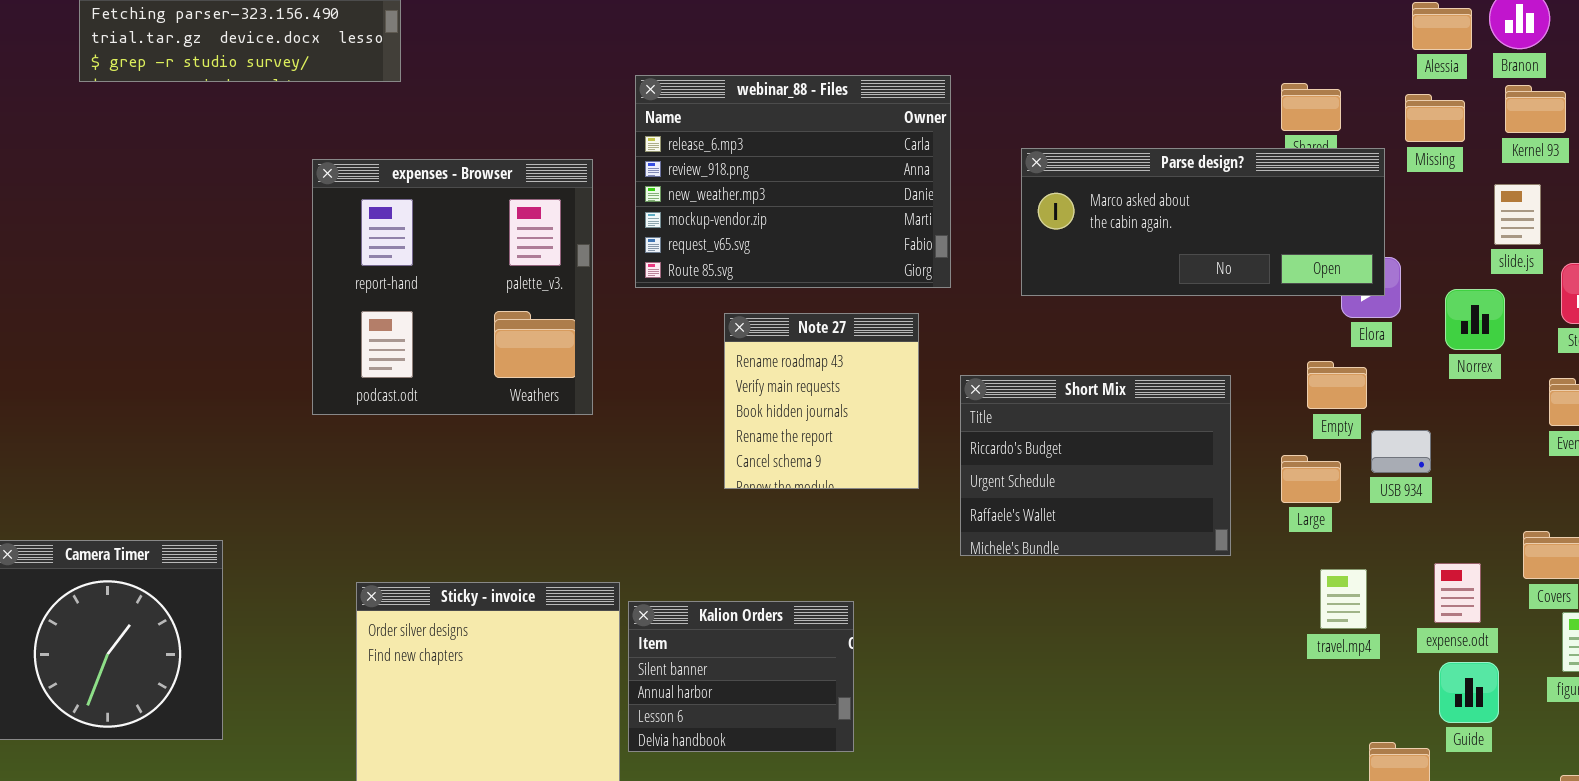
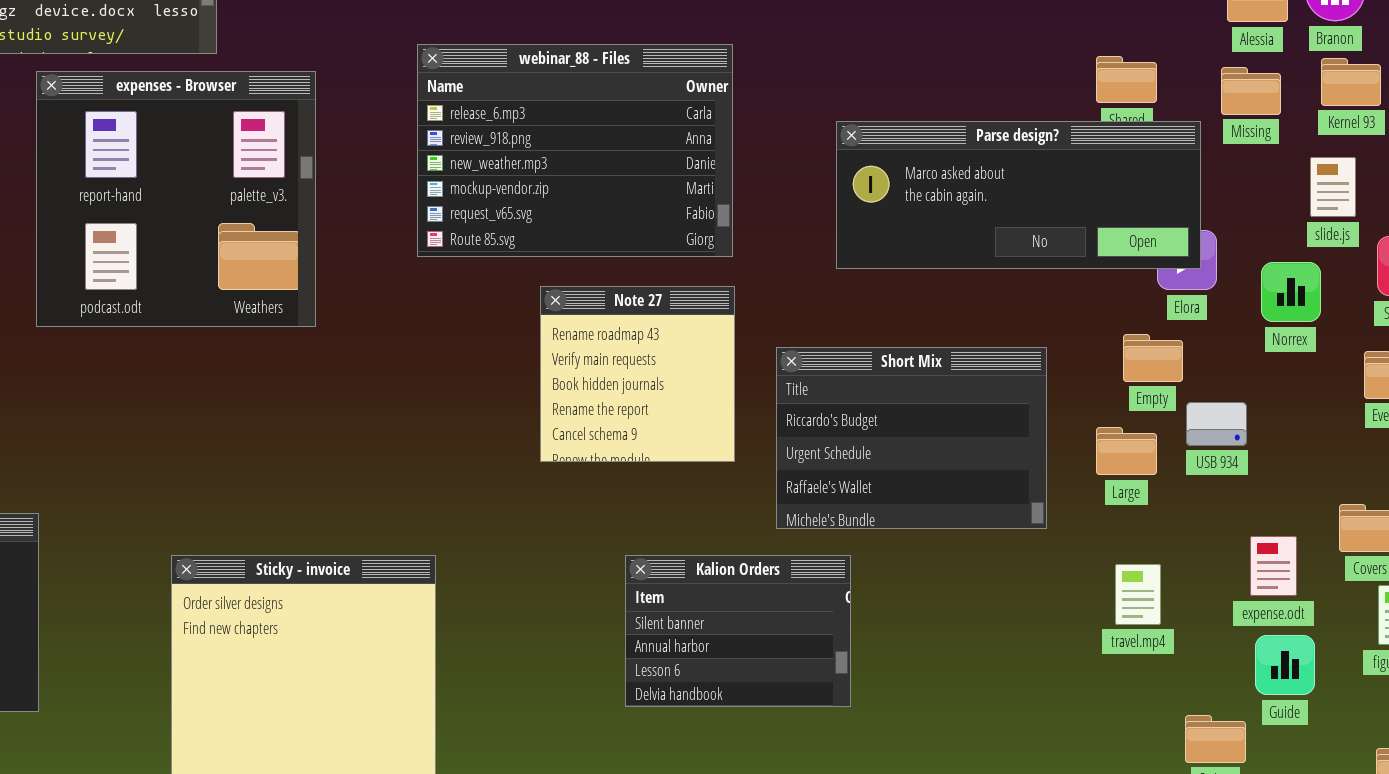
webinar_88 - Files: [635,75,951,288] -> [417,44,733,257], moved
expenses - Browser: [312,159,593,415] -> [36,71,316,327], moved
travel.mp4: [1320,569,1367,629] -> [1115,564,1161,625], moved
Kalion Orders: [628,601,854,752] -> [625,555,851,707], moved

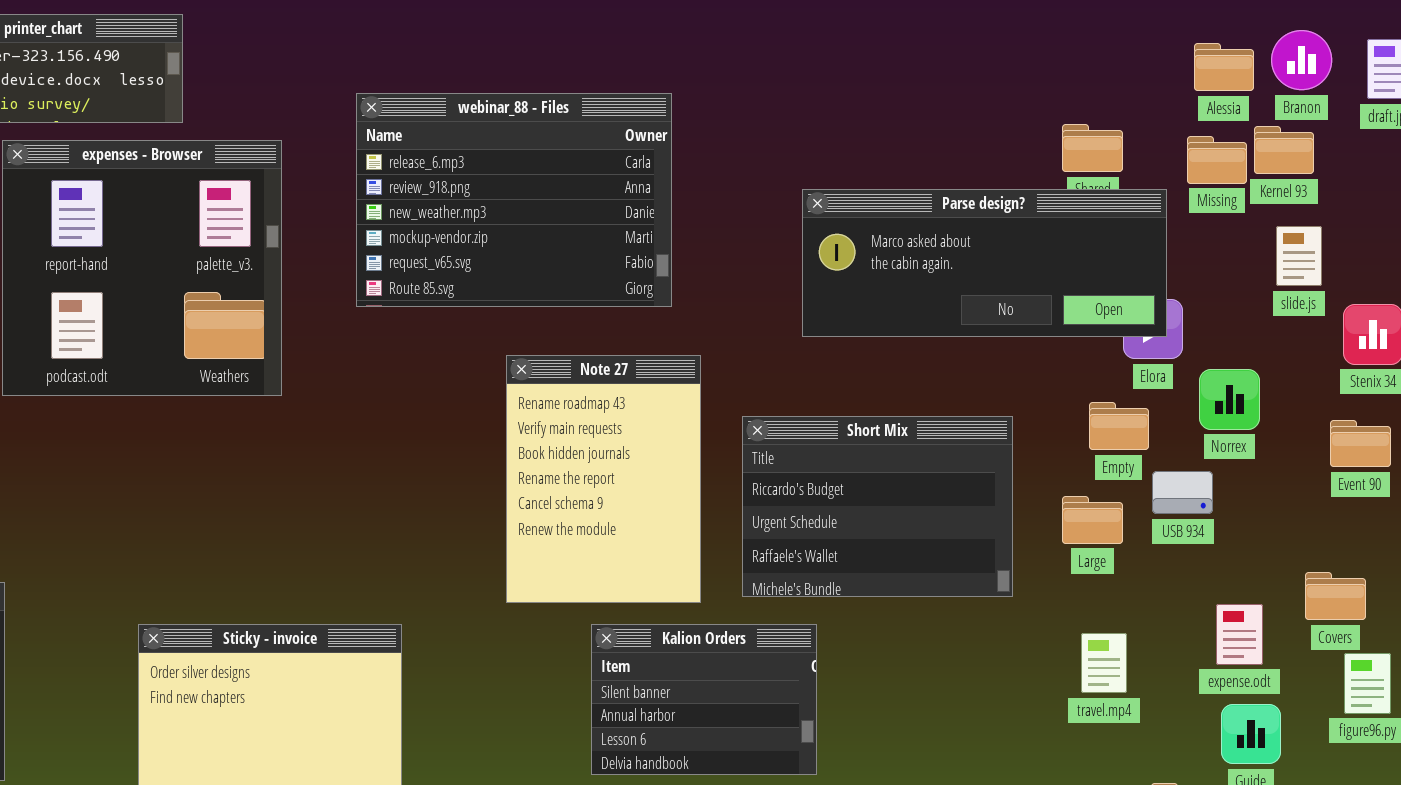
webinar_88 - Files: [417,44,733,257] -> [356,93,672,307], moved
Kernel 93: [1321,58,1381,106] -> [1254,126,1314,174], moved
Norrex: [1261,262,1321,322] -> [1199,369,1260,430], moved
Note 27: [540,286,735,462] -> [506,355,701,603], resized

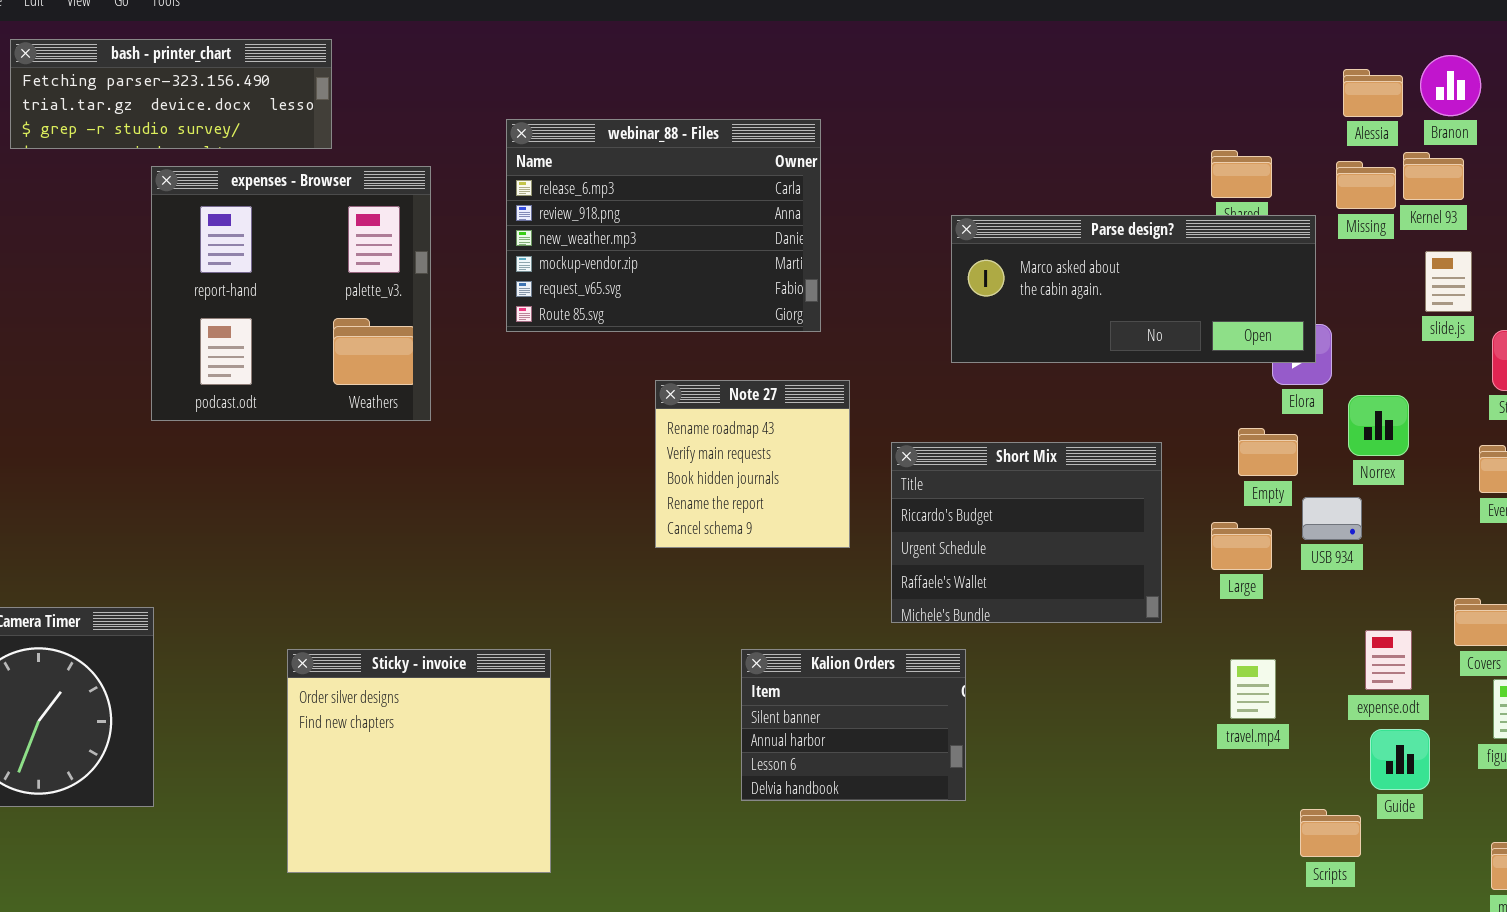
Note 27: [506,355,701,603] -> [655,380,850,548], resized

